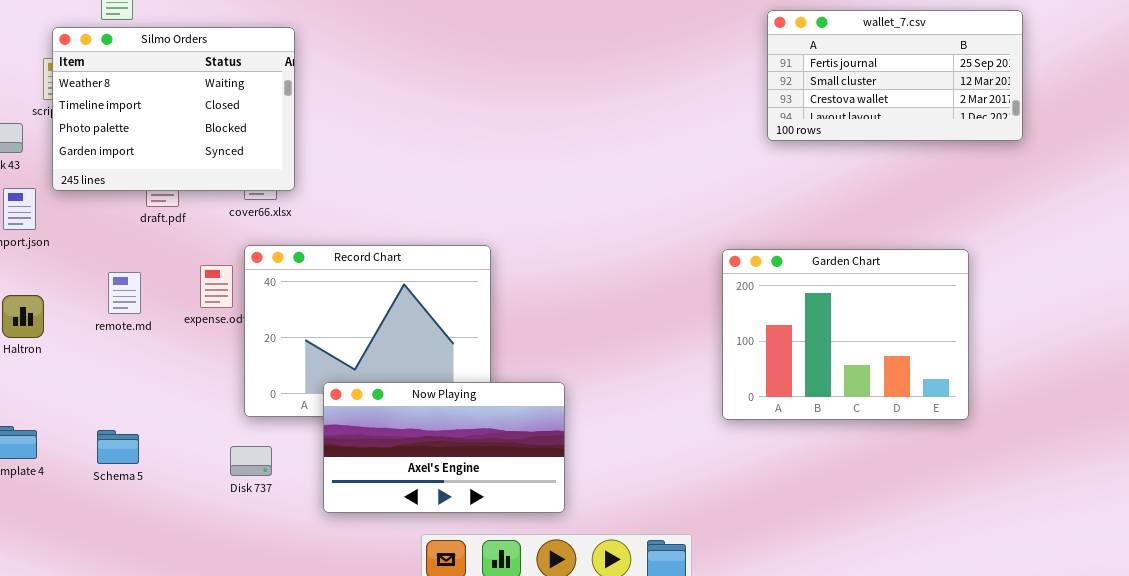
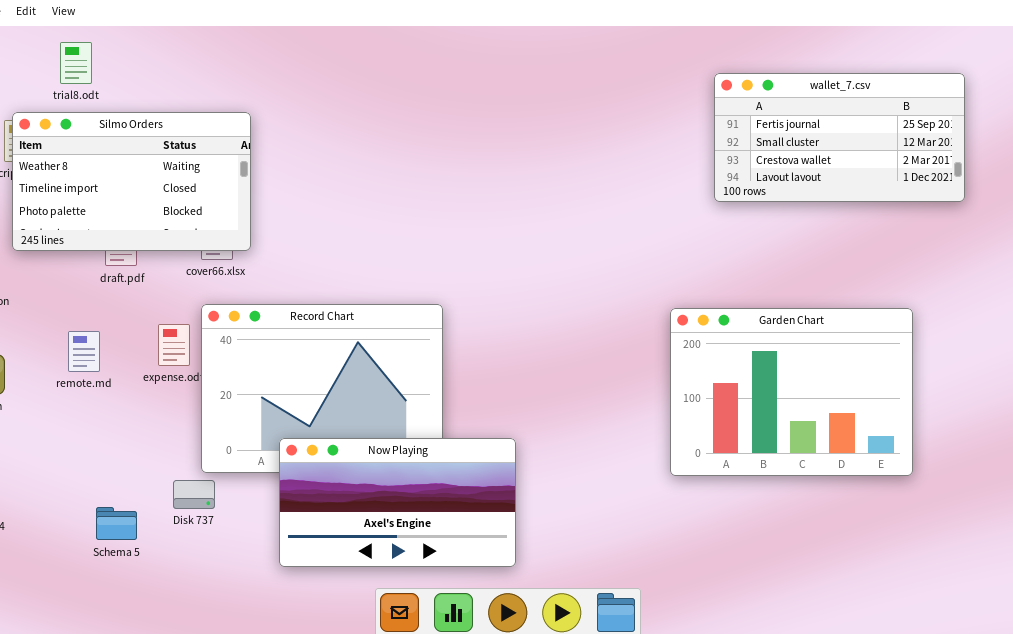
Silmo Orders: [52,27,295,191] -> [12,112,251,251], resized
Schema 5: [97,430,139,464] -> [96,507,137,540], moved
Disk 737: [230,446,272,476] -> [173,480,215,509], moved

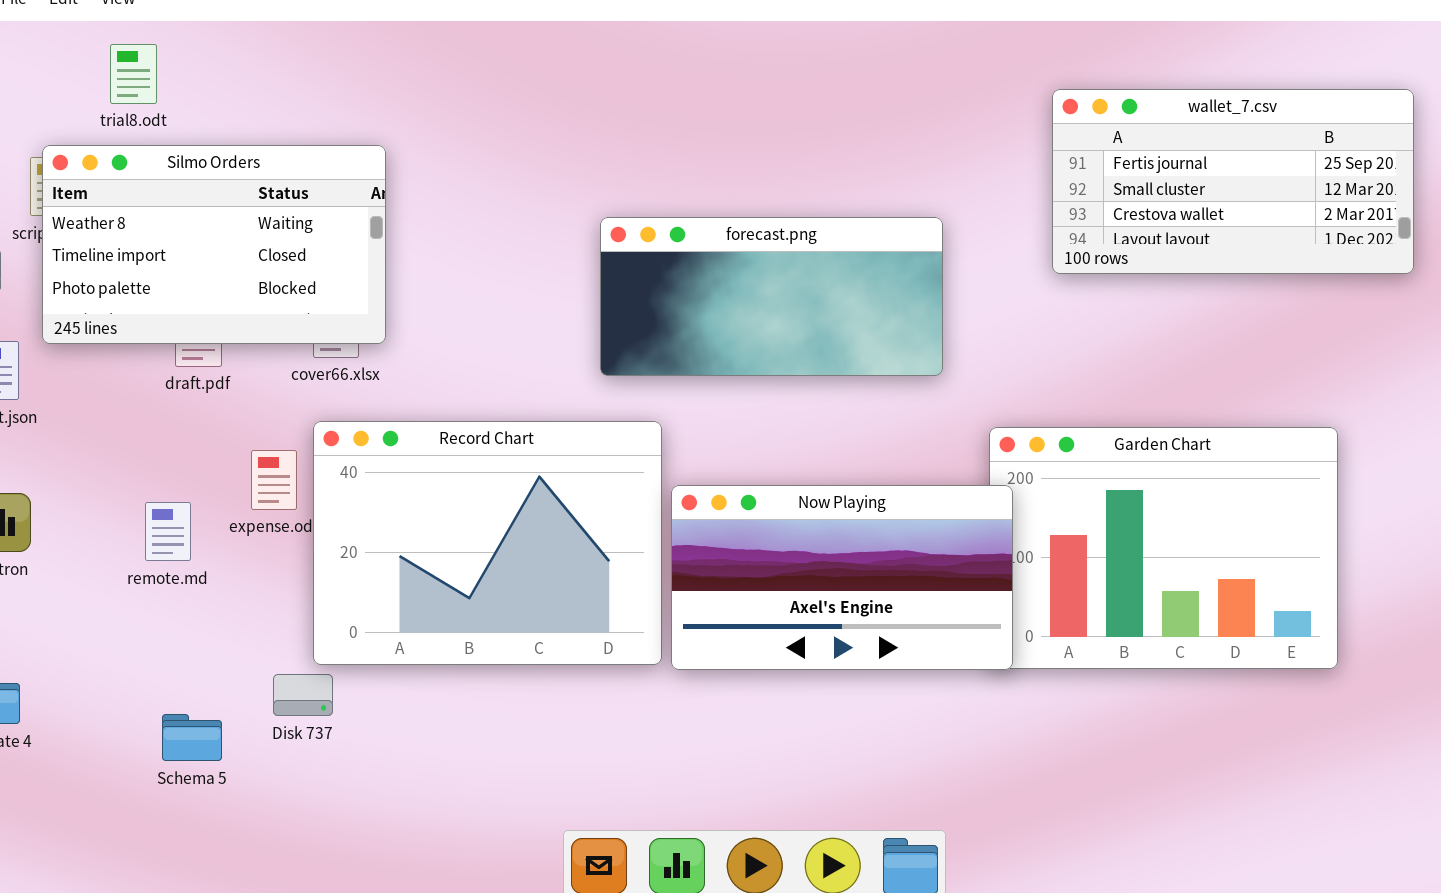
forecast.png: none -> [600,217,943,376], opened
remote.md: [68,331,100,372] -> [145,502,191,561], moved
Now Playing: [279,438,516,567] -> [671,485,1013,670], moved

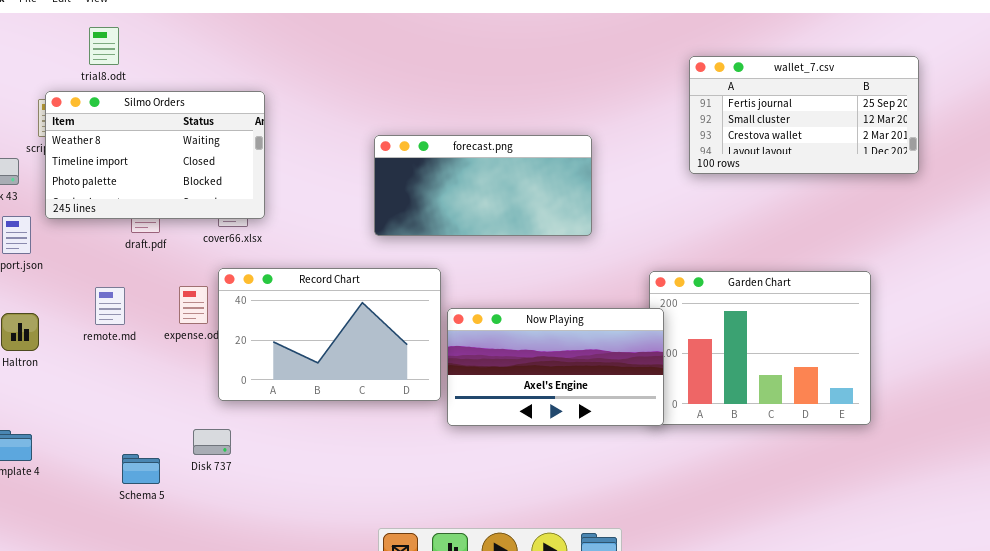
forecast.png: [600,217,943,376] -> [374,135,592,236], moved
Record Chart: [313,421,662,665] -> [218,268,441,401], resized
remote.md: [145,502,191,561] -> [95,287,125,325], moved

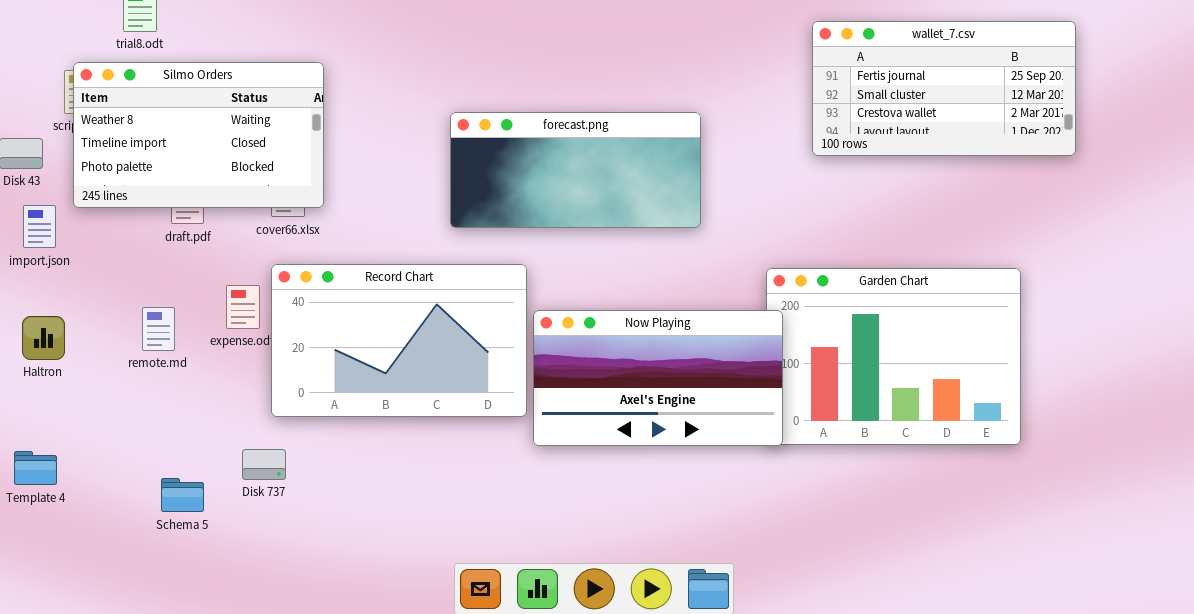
remote.md: [95,287,125,325] -> [142,307,175,351], moved

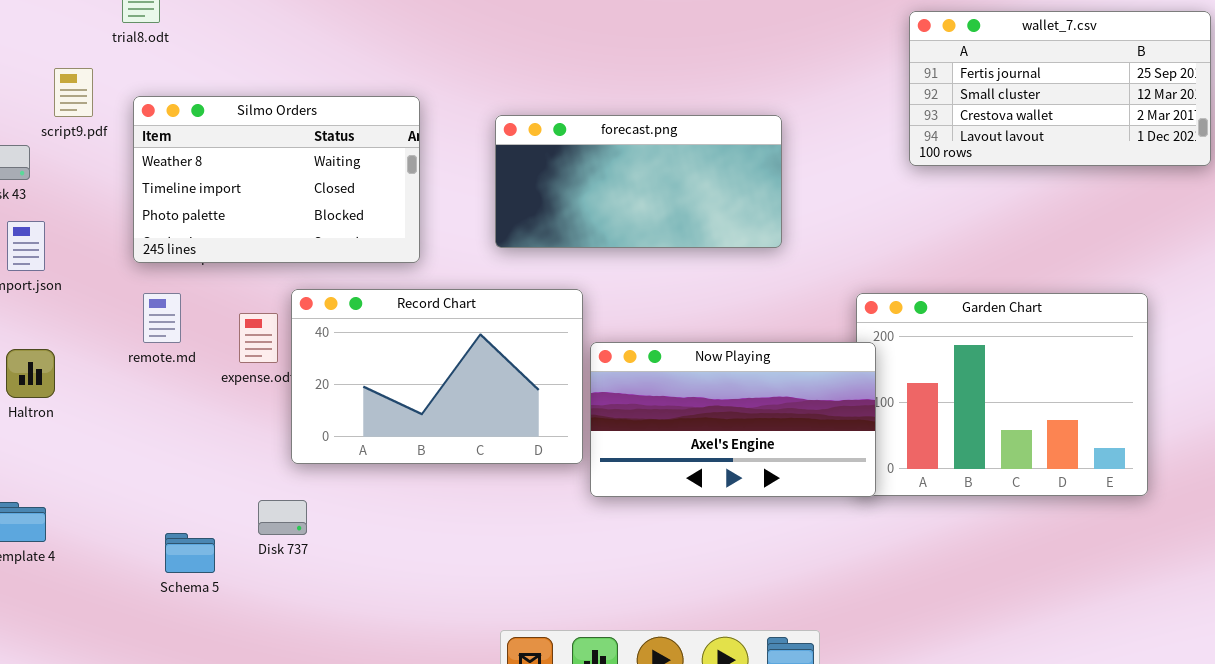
Silmo Orders: [73,62,324,208] -> [133,96,420,263], moved
remote.md: [142,307,175,351] -> [143,293,181,343], moved

